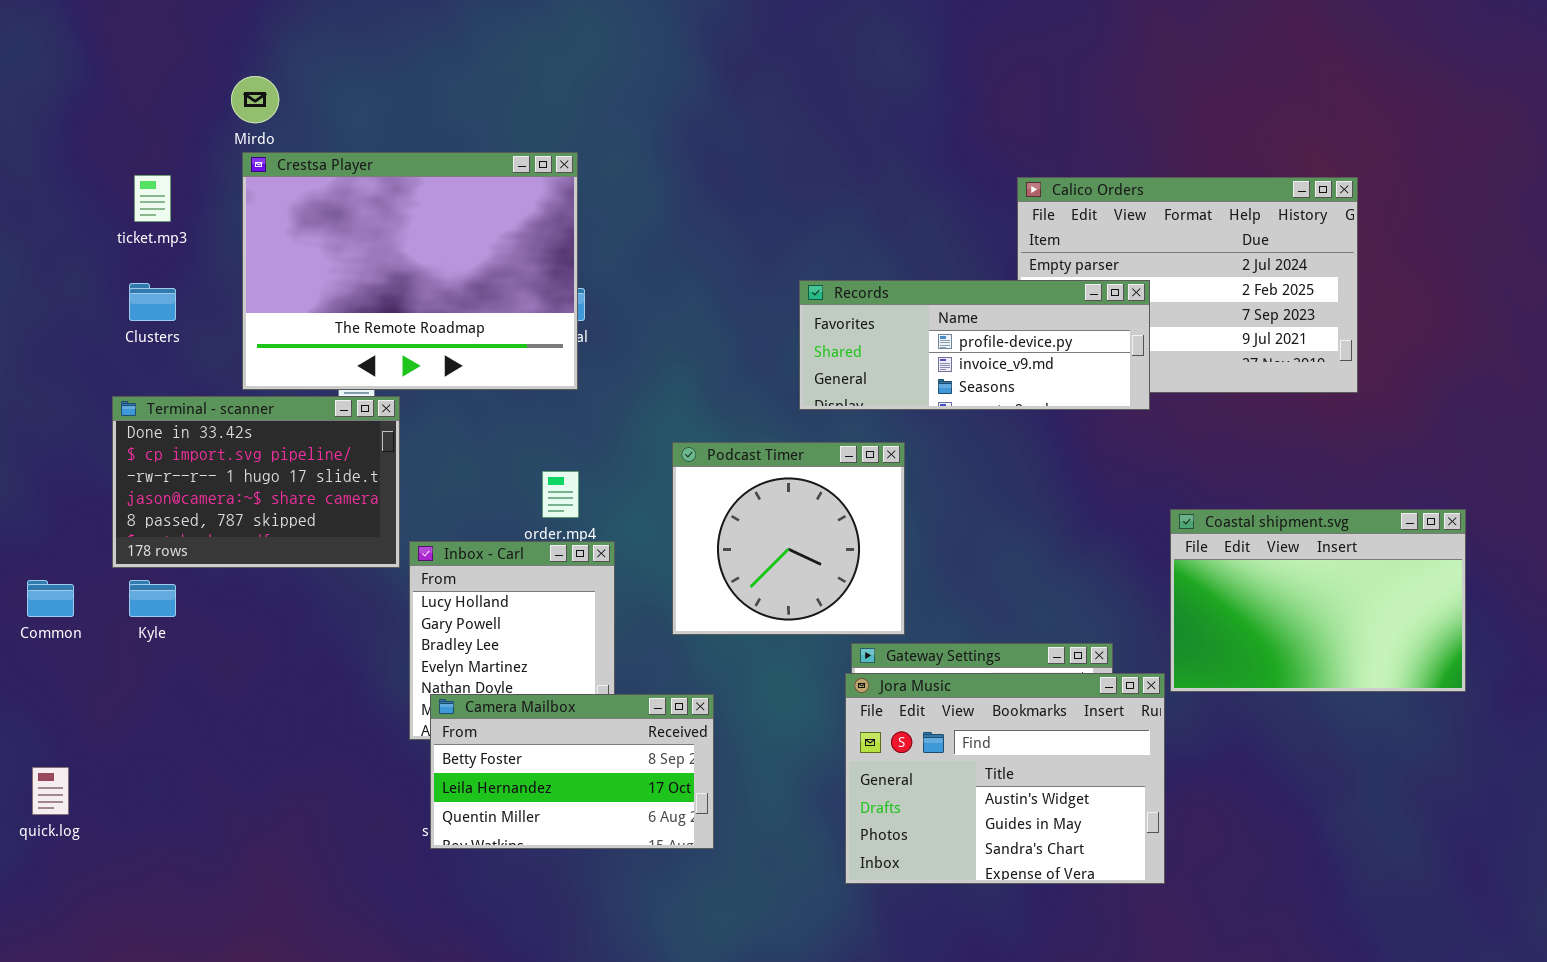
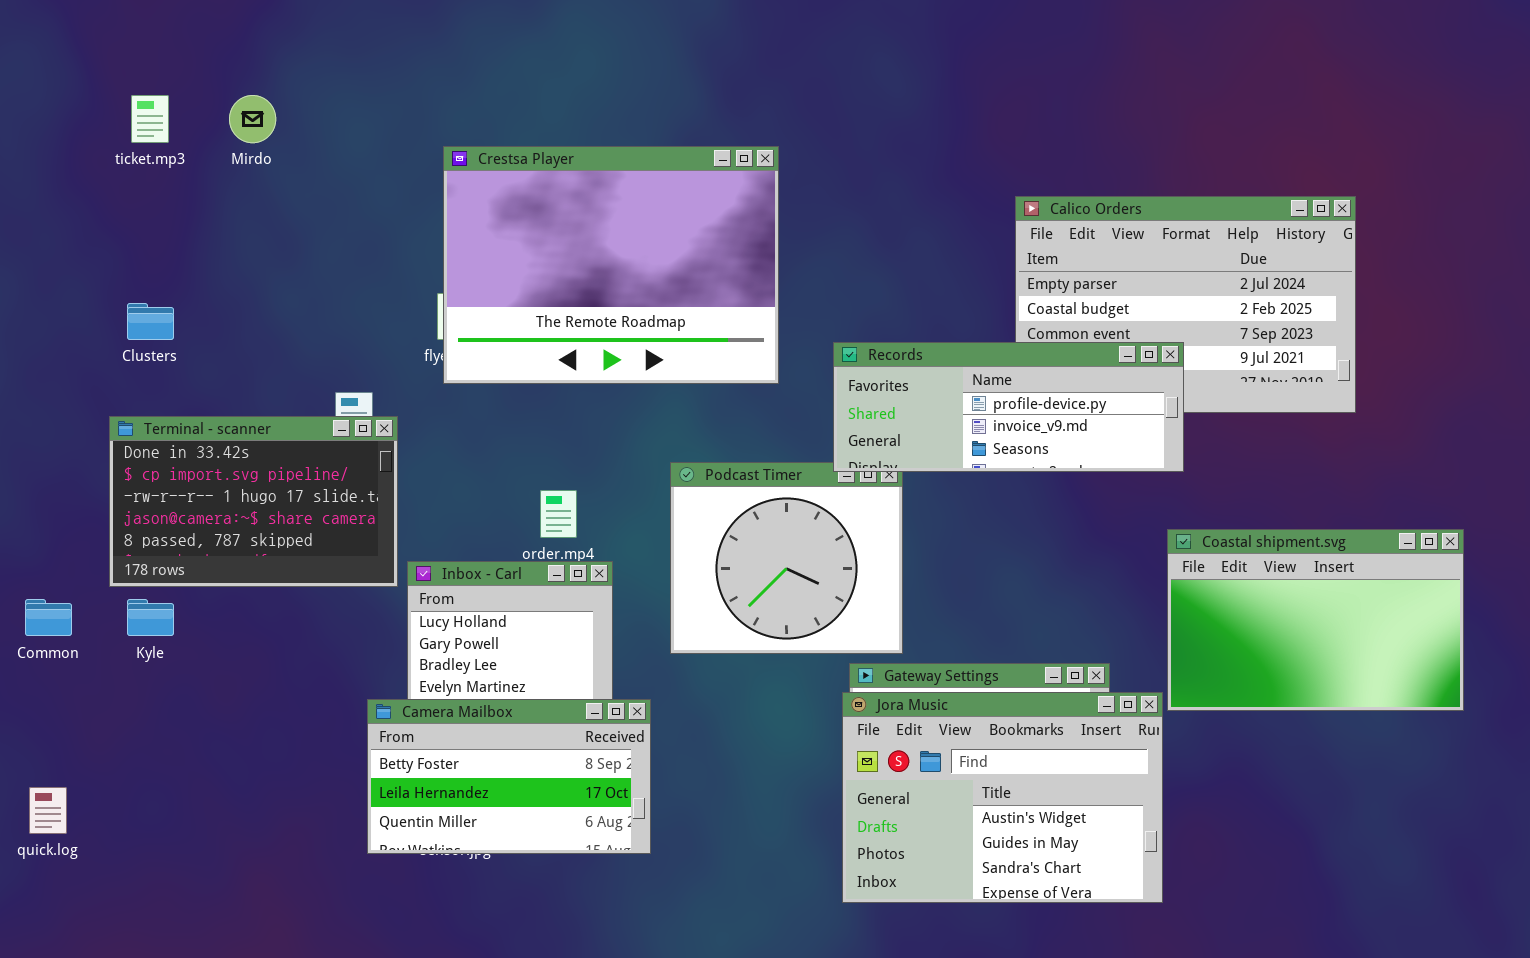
Crestsa Player: [242,152,578,390] -> [443,146,779,384], moved
ticket.mp3: [134,175,171,222] -> [131,95,169,143], moved
Records: [799,280,1150,410] -> [833,342,1184,472], moved
Camera Mailbox: [430,694,714,849] -> [367,699,651,854], moved

